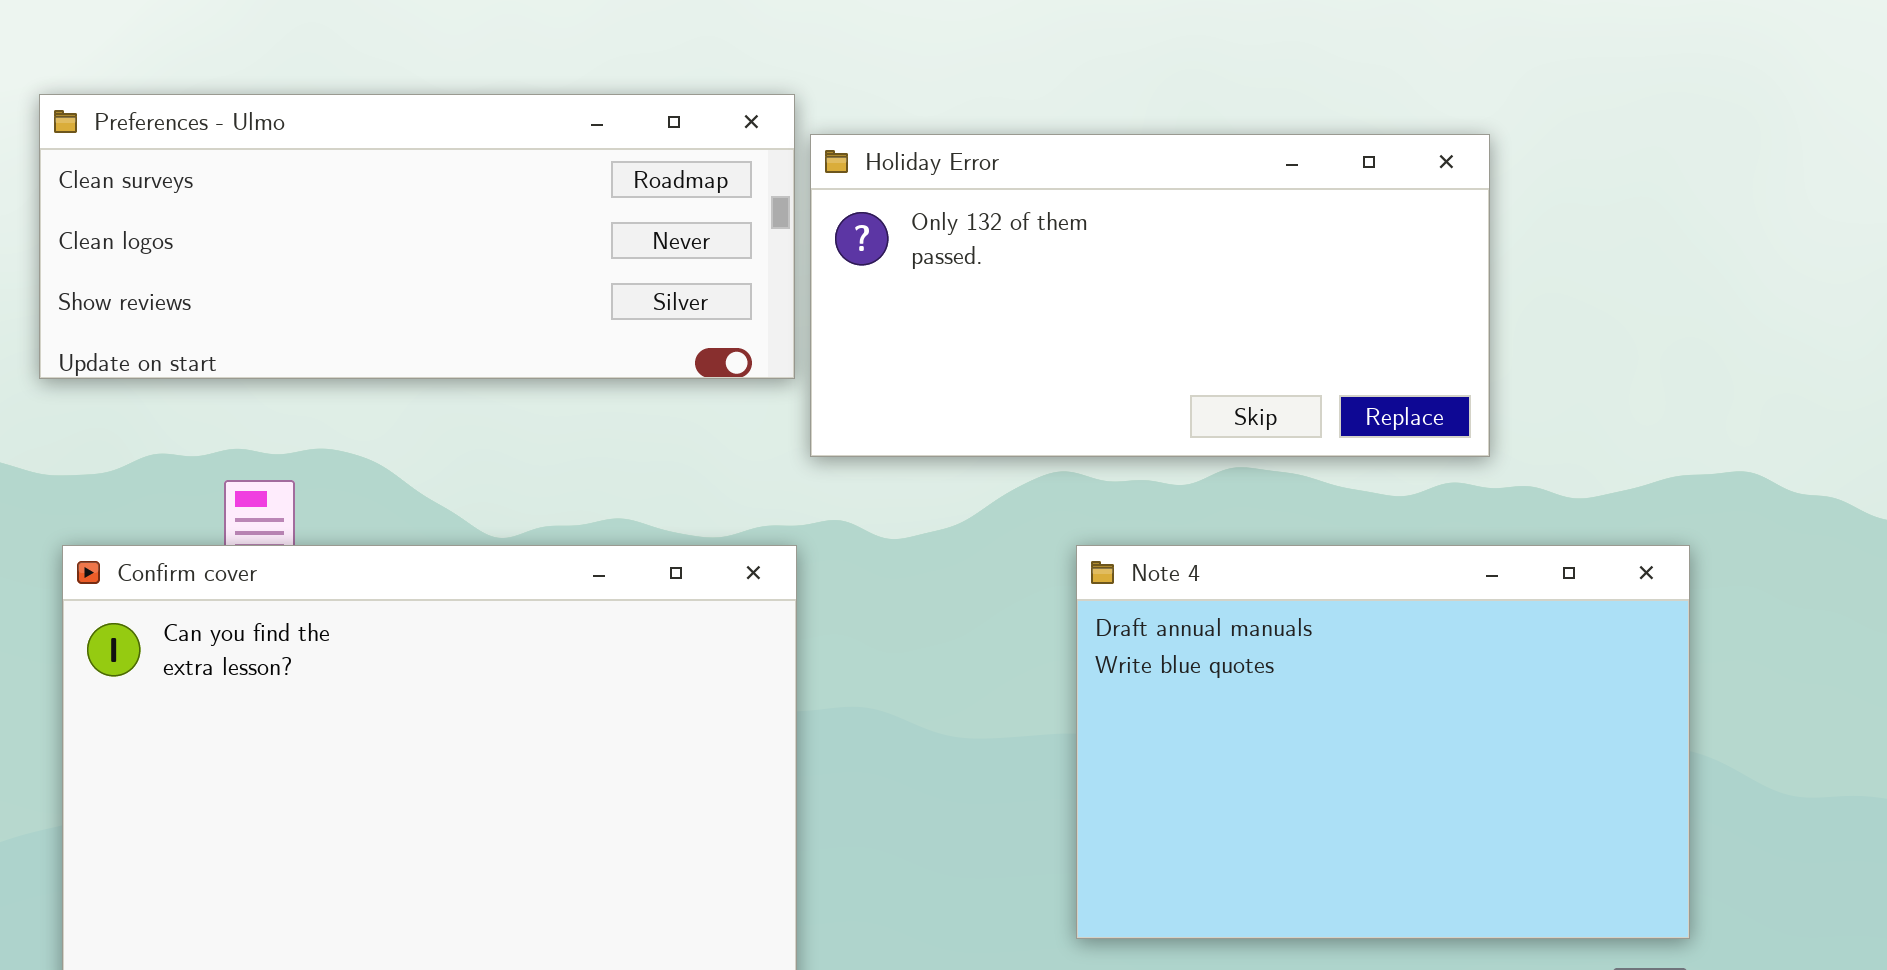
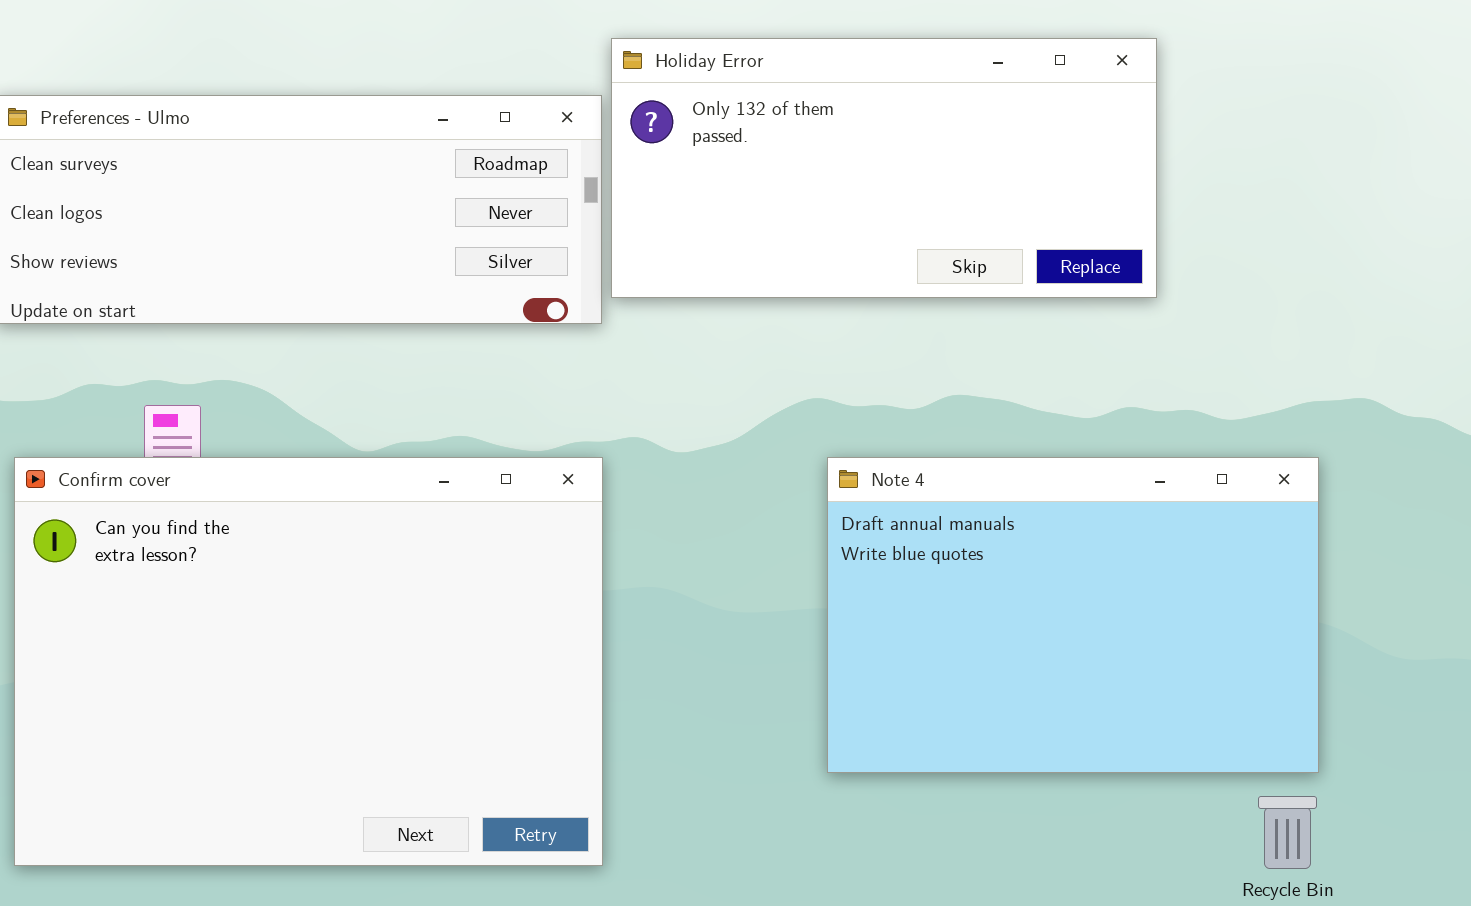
Holiday Error: [810,134,1490,457] -> [611,38,1157,298], moved

